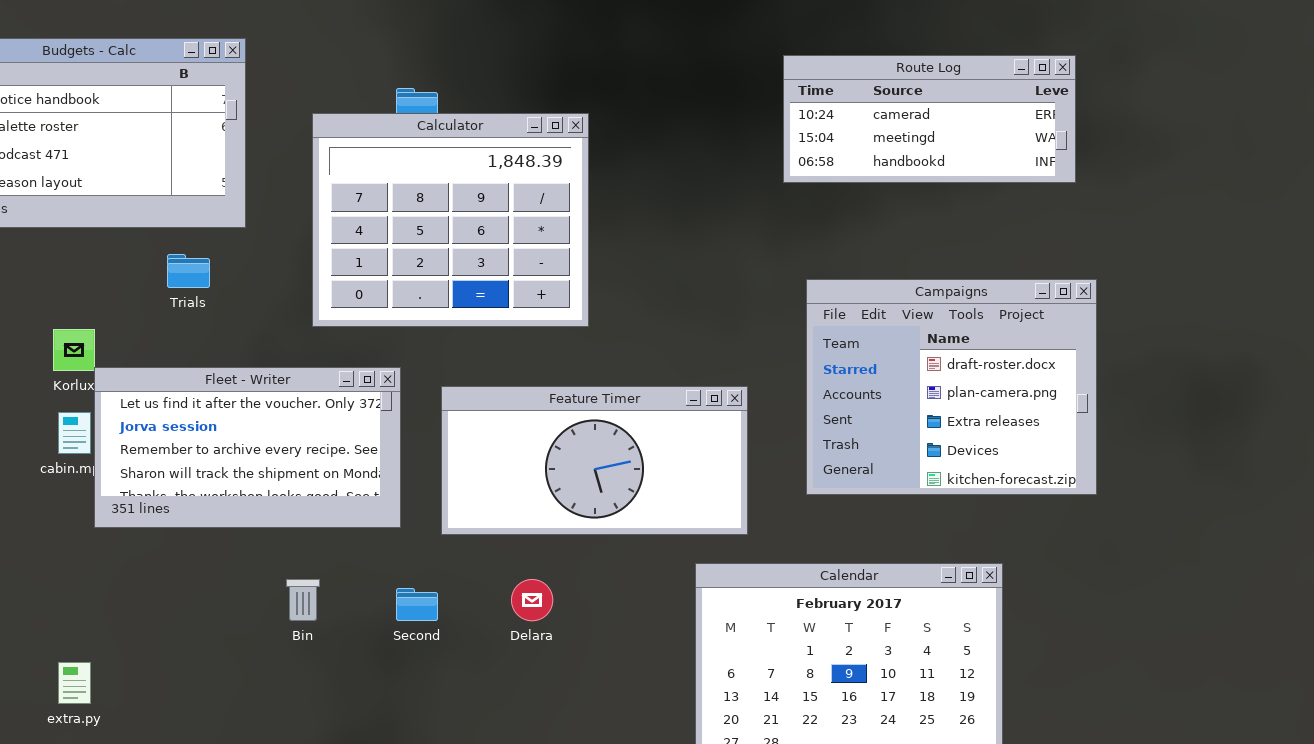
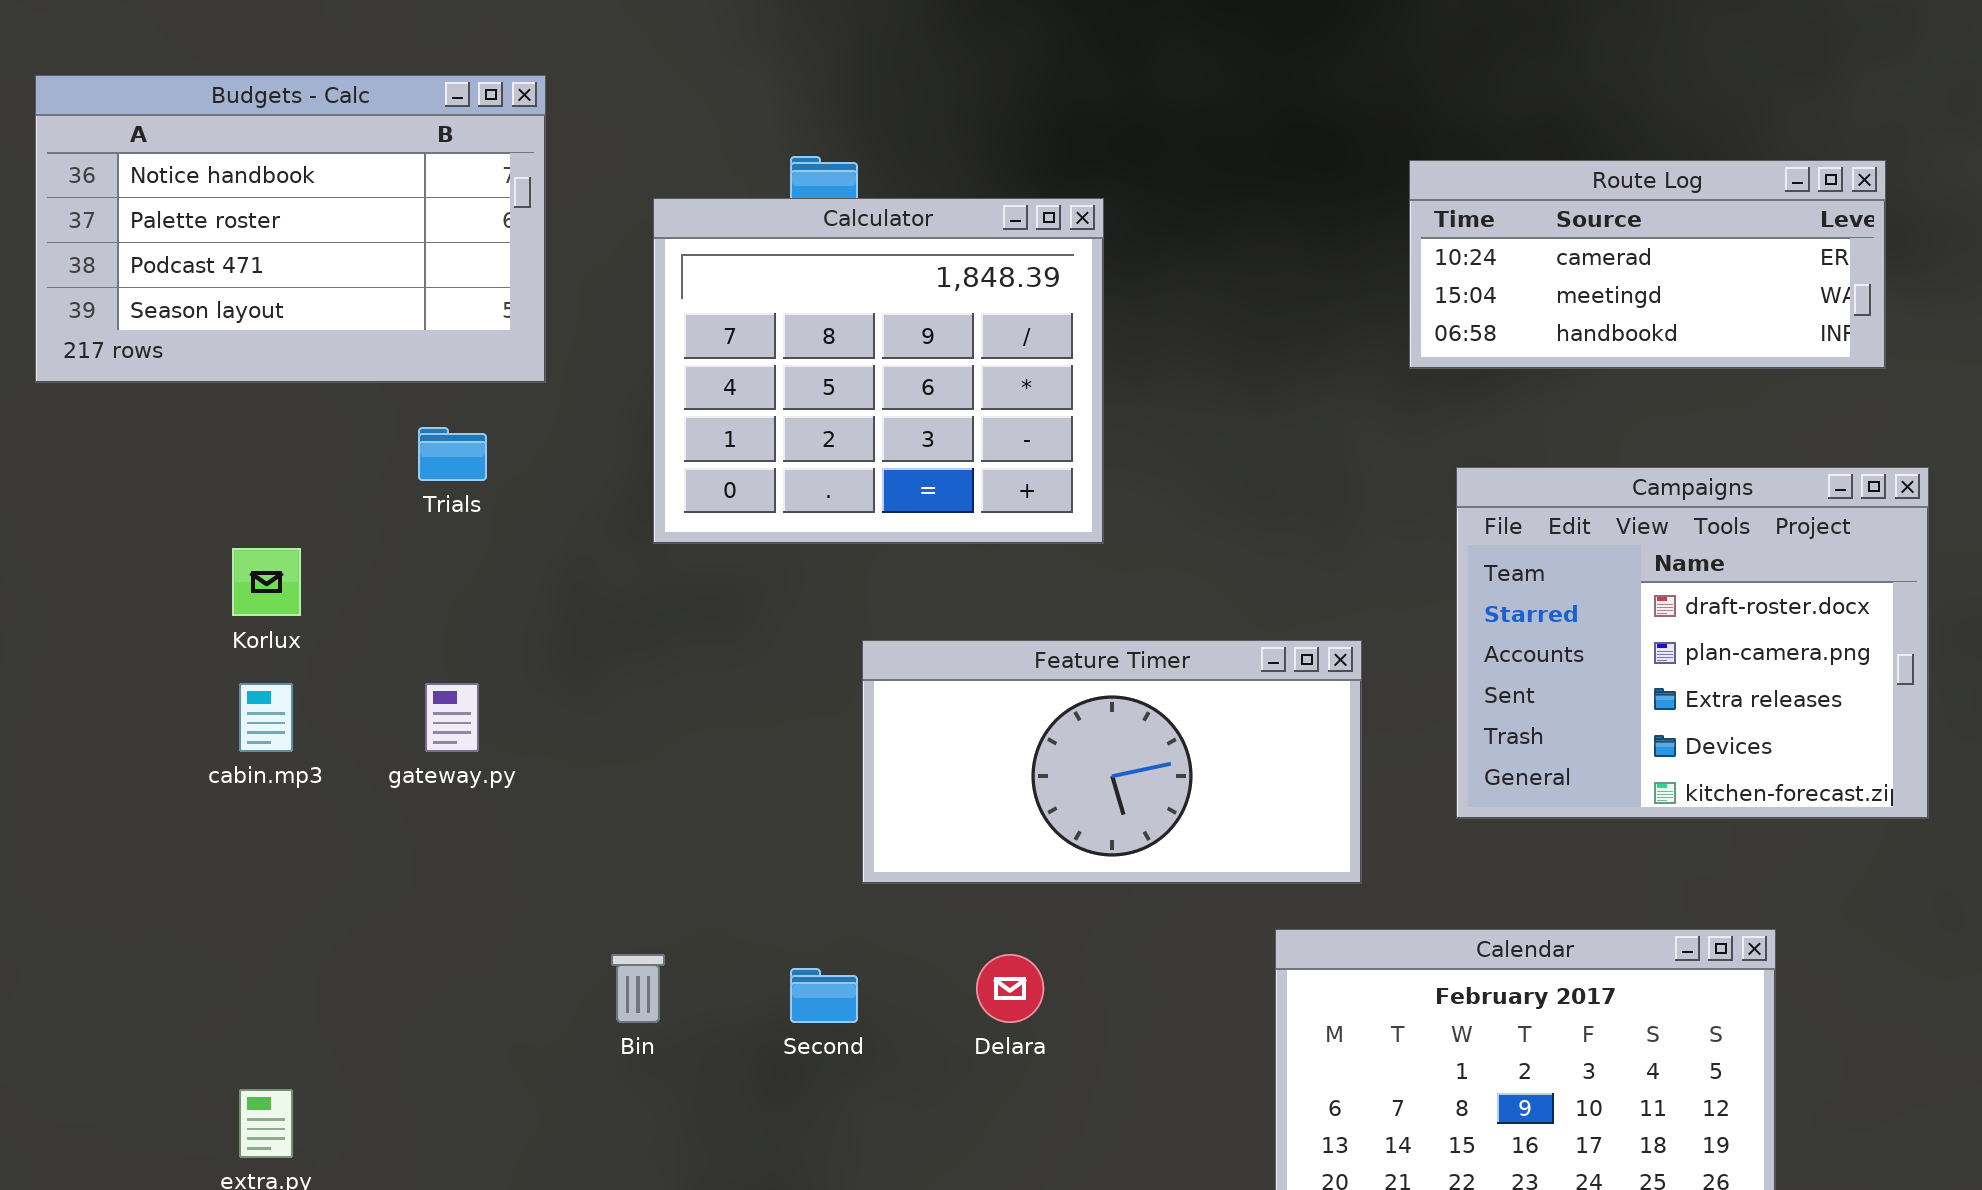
Route Log: [783,55,1076,183] -> [1409,160,1886,369], moved
Fleet - Writer: [94,367,401,528] -> none, closed

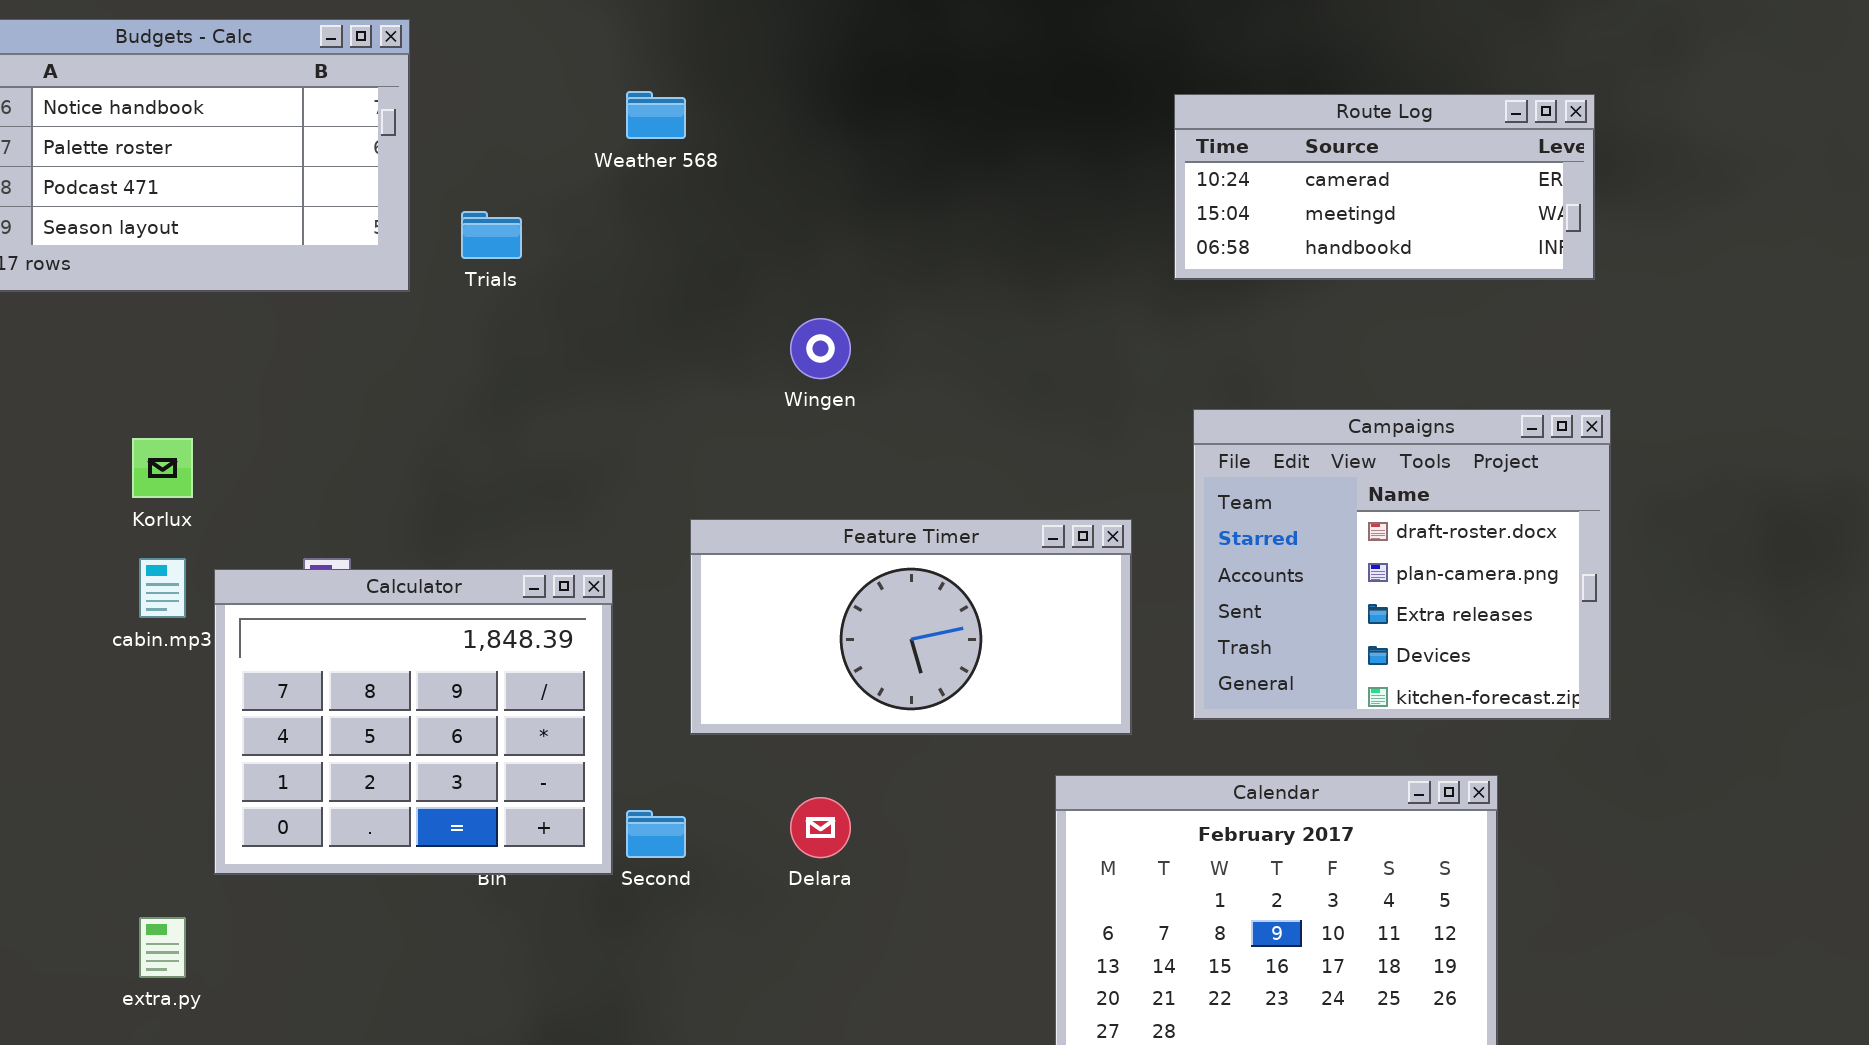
Calculator: [653,198,1104,544] -> [214,569,613,875], moved
Trials: [418,427,487,481] -> [461,211,522,259], moved
Campaigns: [1456,467,1929,819] -> [1193,409,1611,720], moved

